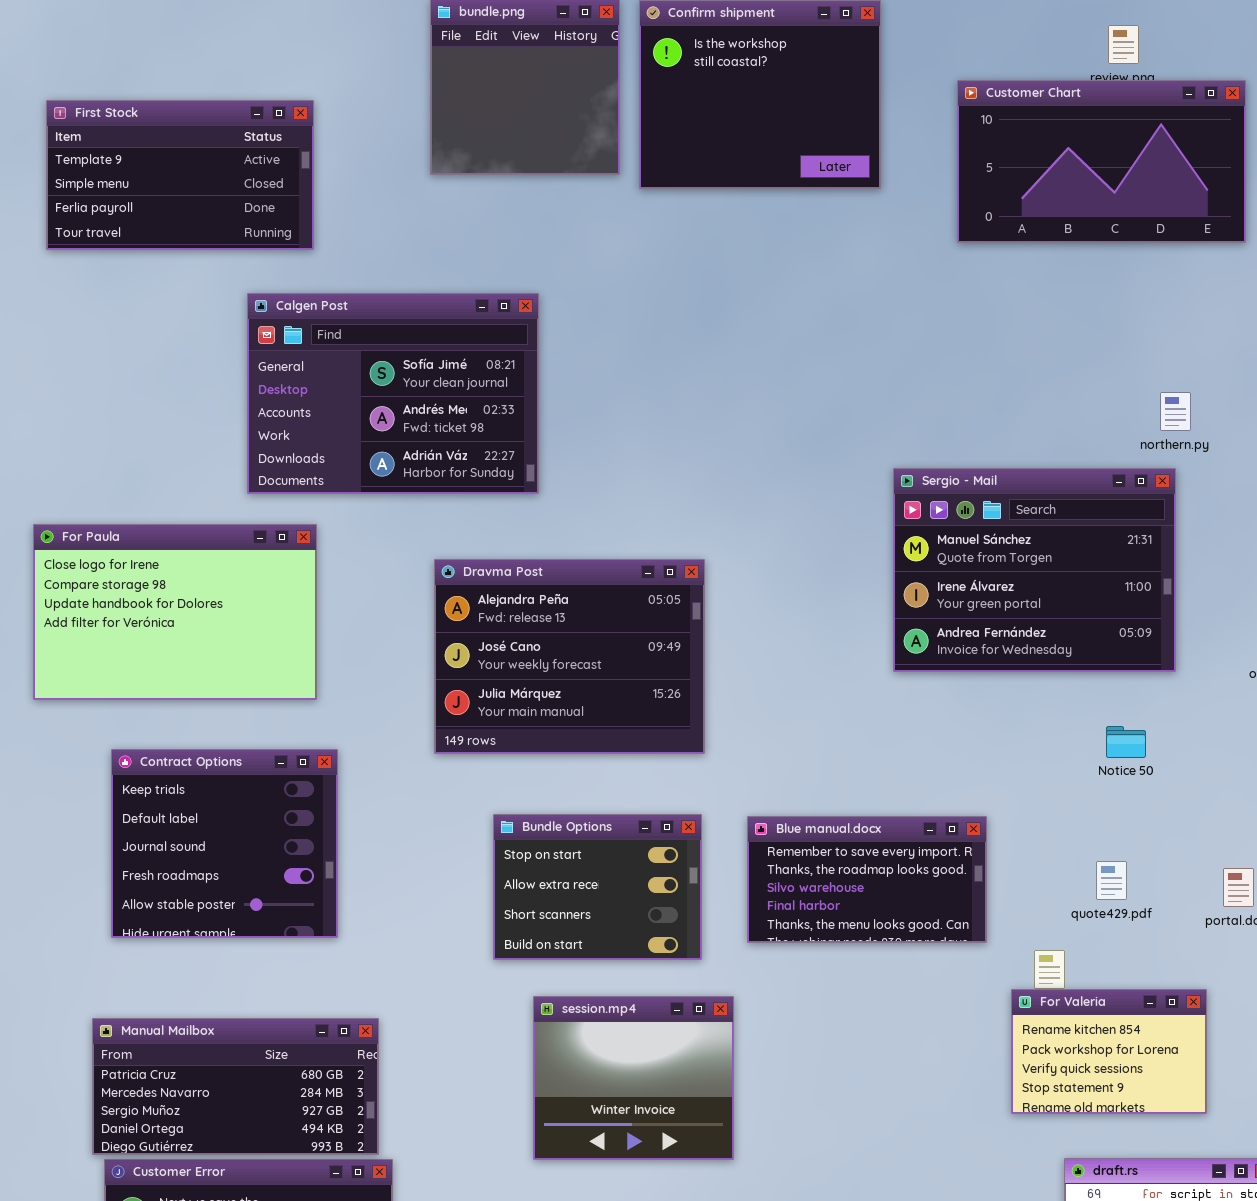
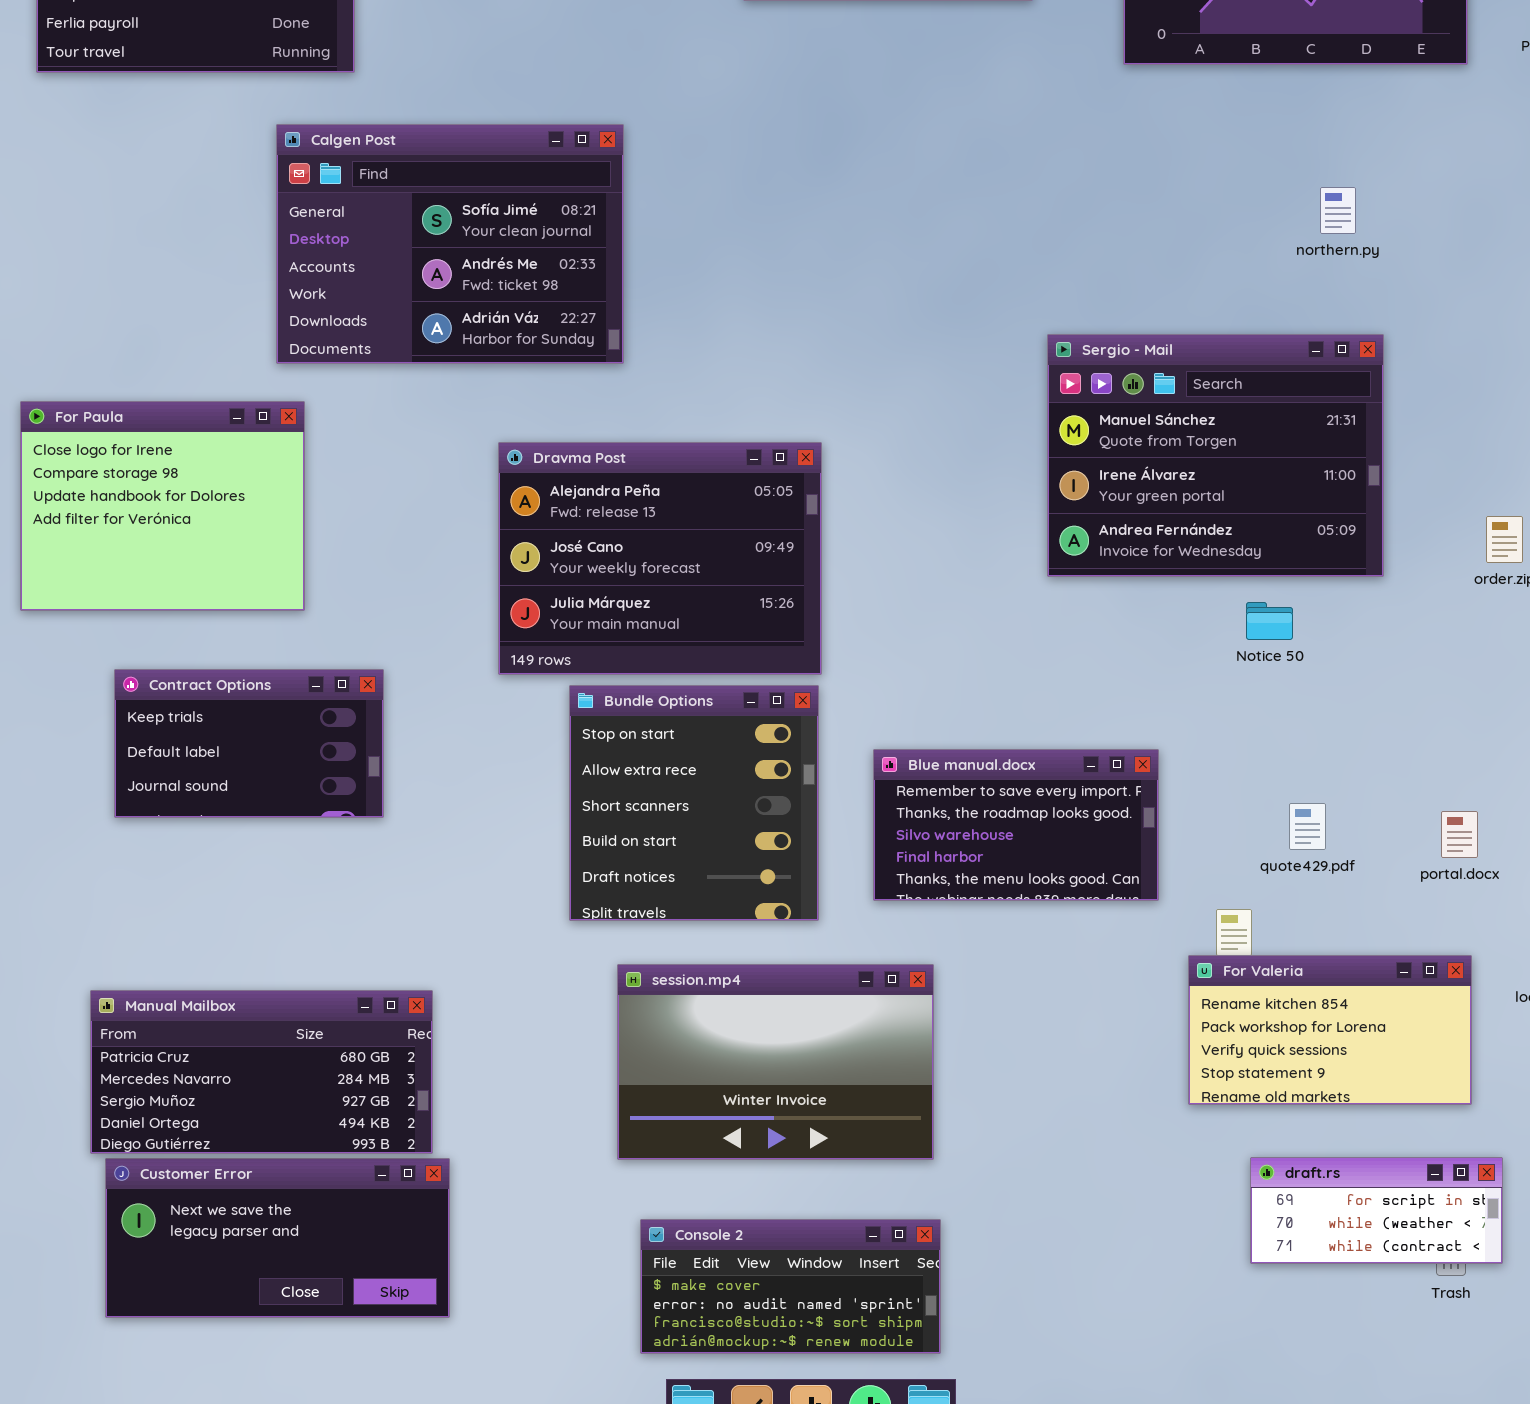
northern.py: [1160,392,1191,431] -> [1320,187,1356,234], moved
For Paula: [33,524,317,700] -> [20,401,305,611], resized
Notice 50: [1106,726,1146,758] -> [1246,602,1293,640], moved
Contract Options: [111,749,338,938] -> [114,669,384,818], resized
Bundle Options: [493,814,702,960] -> [569,685,819,921], resized
For Valeria: [1011,989,1207,1114] -> [1188,955,1472,1105], resized
session.mp4: [533,996,734,1160] -> [617,964,934,1160], resized

